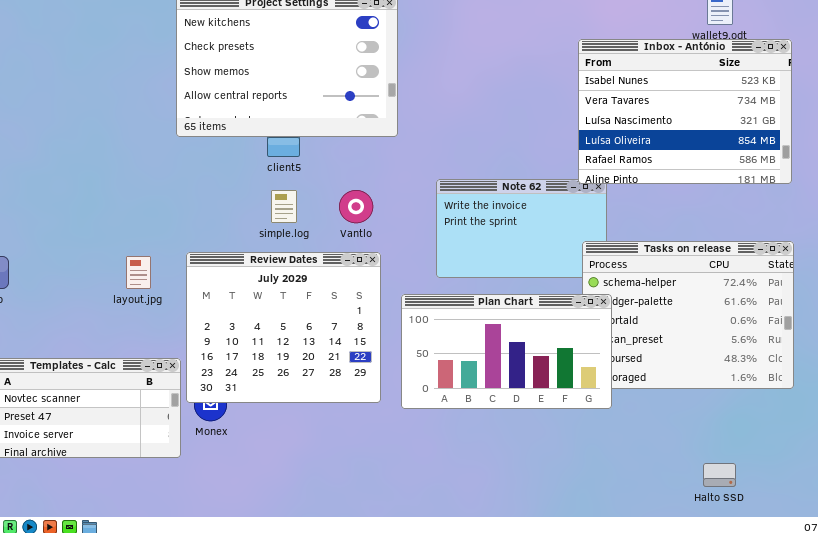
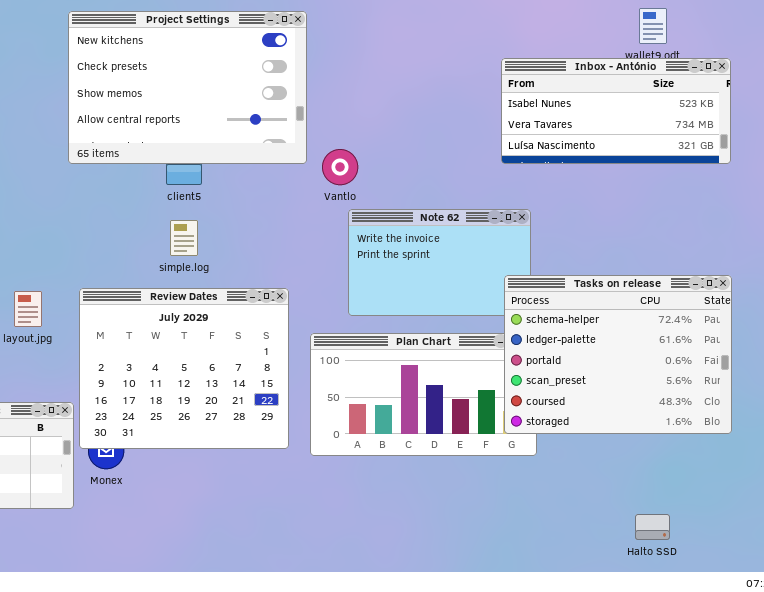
Inbox - António: [578,39,792,184] -> [501,58,731,164], resized
Vantlo: [339,190,373,223] -> [322,149,358,185], moved
Tasks on release: [582,241,794,389] -> [504,275,732,434], raised

